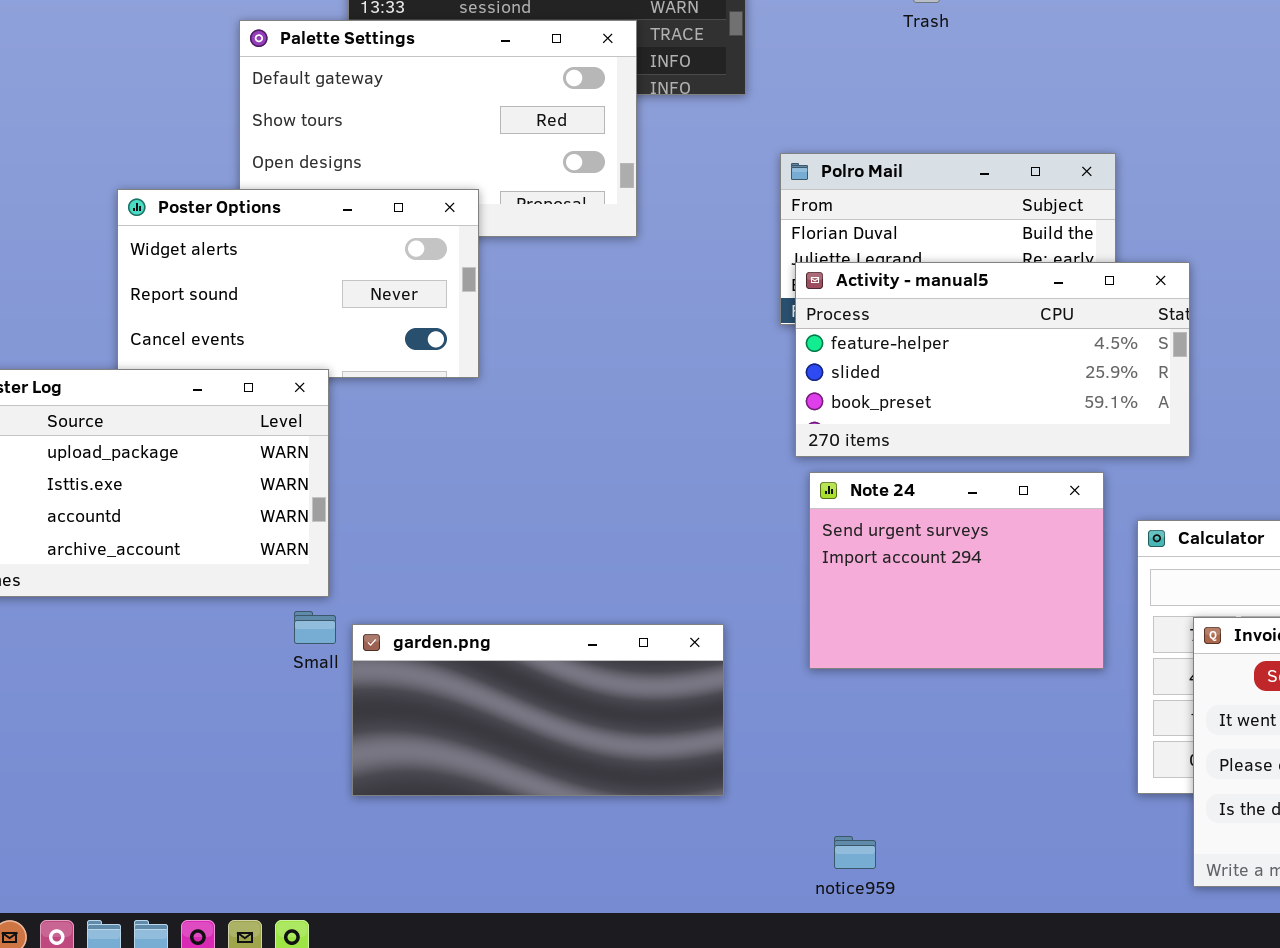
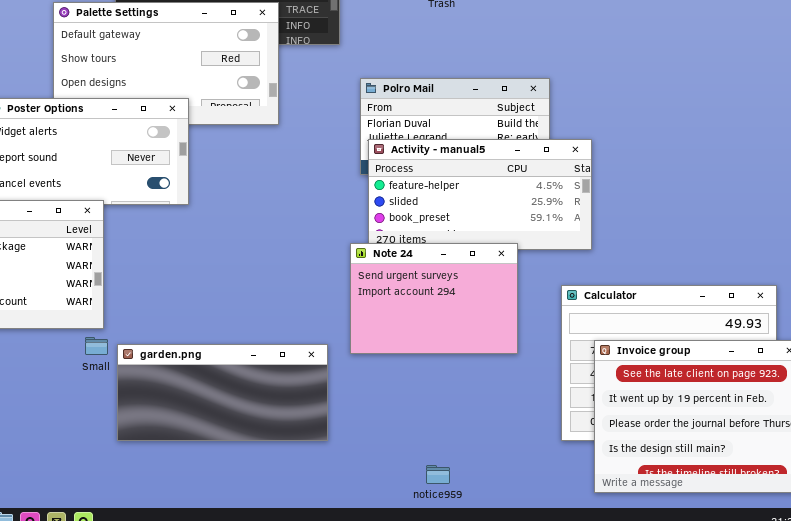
Note 24: [809,472,1104,669] -> [350,243,518,354], moved
notice959: [834,836,876,869] -> [426,465,450,484], moved

